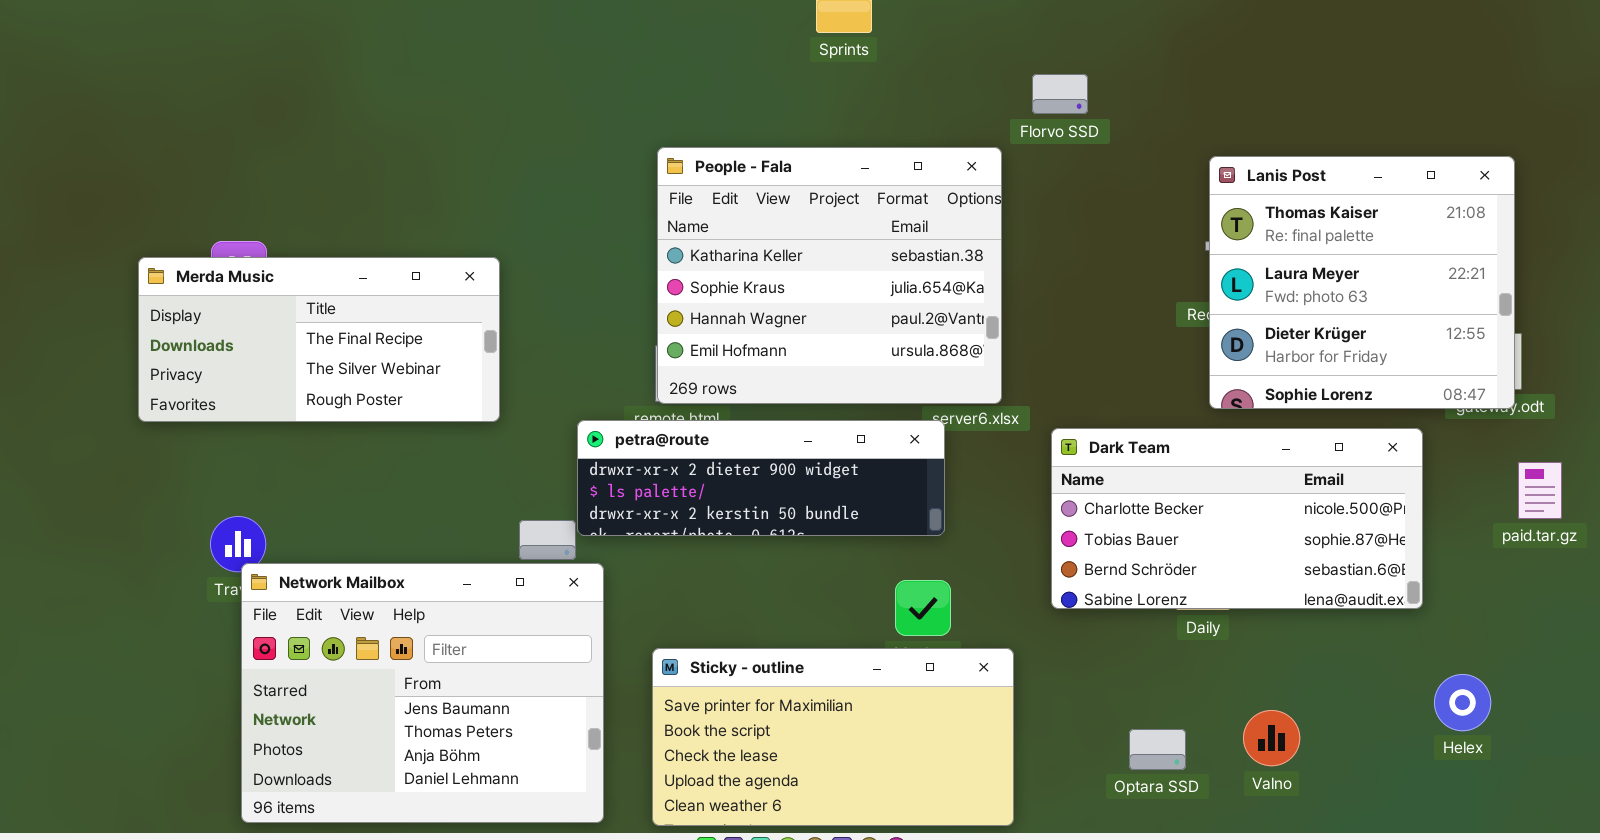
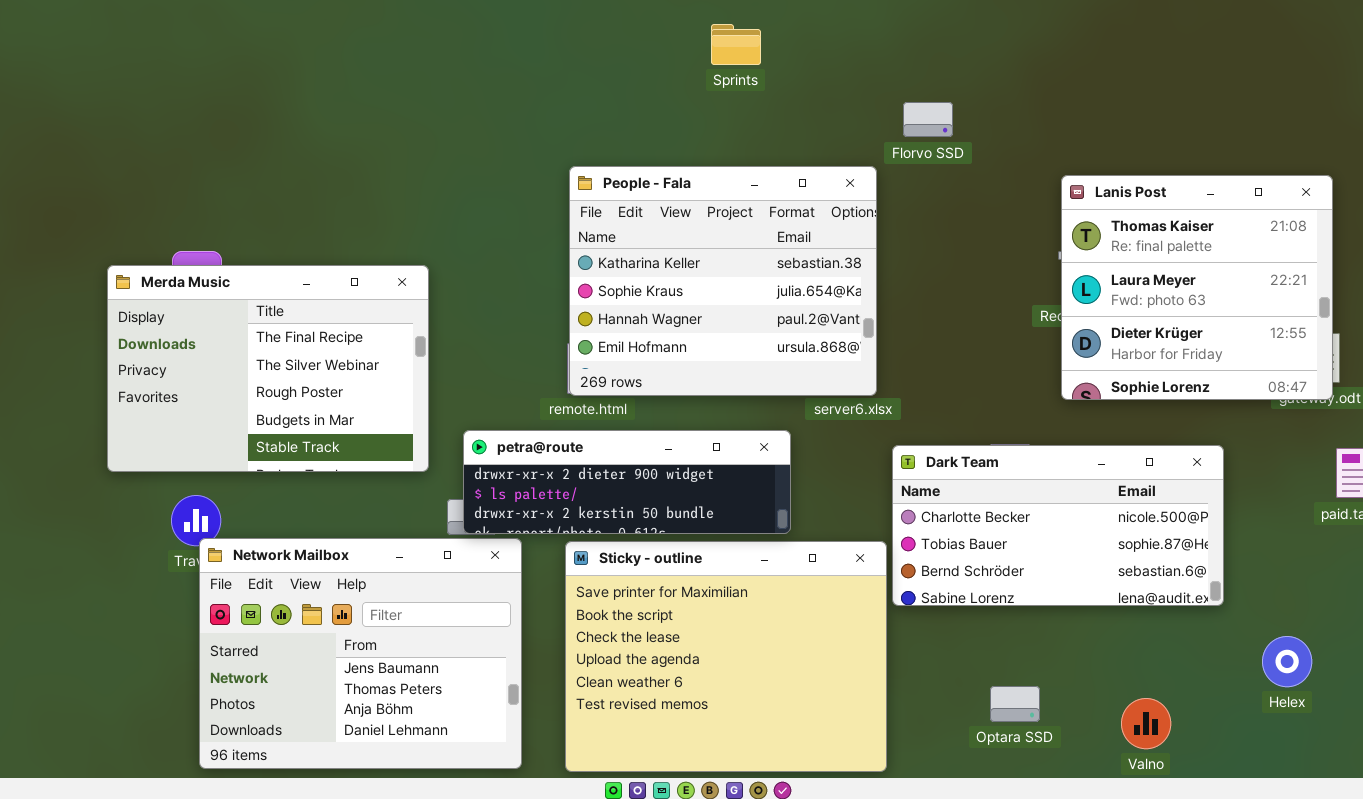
Merda Music: [138,257,500,422] -> [107,265,429,472], resized
petra@route: [577,420,945,536] -> [463,430,791,534], moved
Dark Team: [1051,428,1423,609] -> [892,445,1224,606], moved
Sticky - outline: [652,648,1014,826] -> [565,541,887,772], resized
Valno: [1243,710,1300,766] -> [1121,698,1171,749], moved

